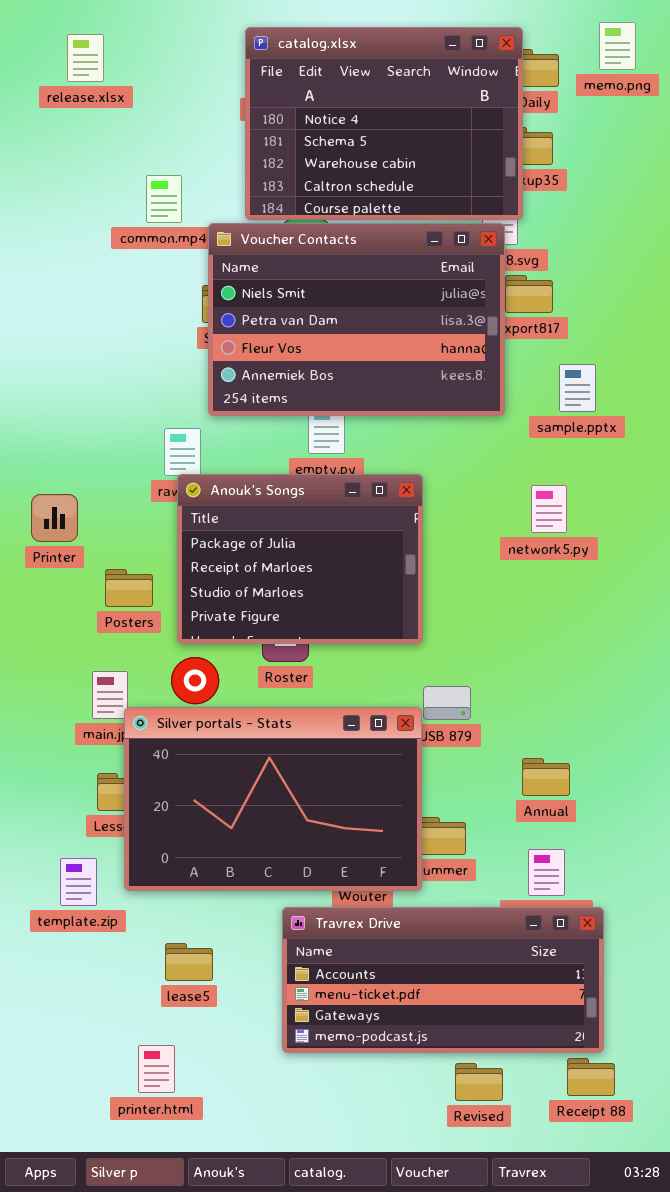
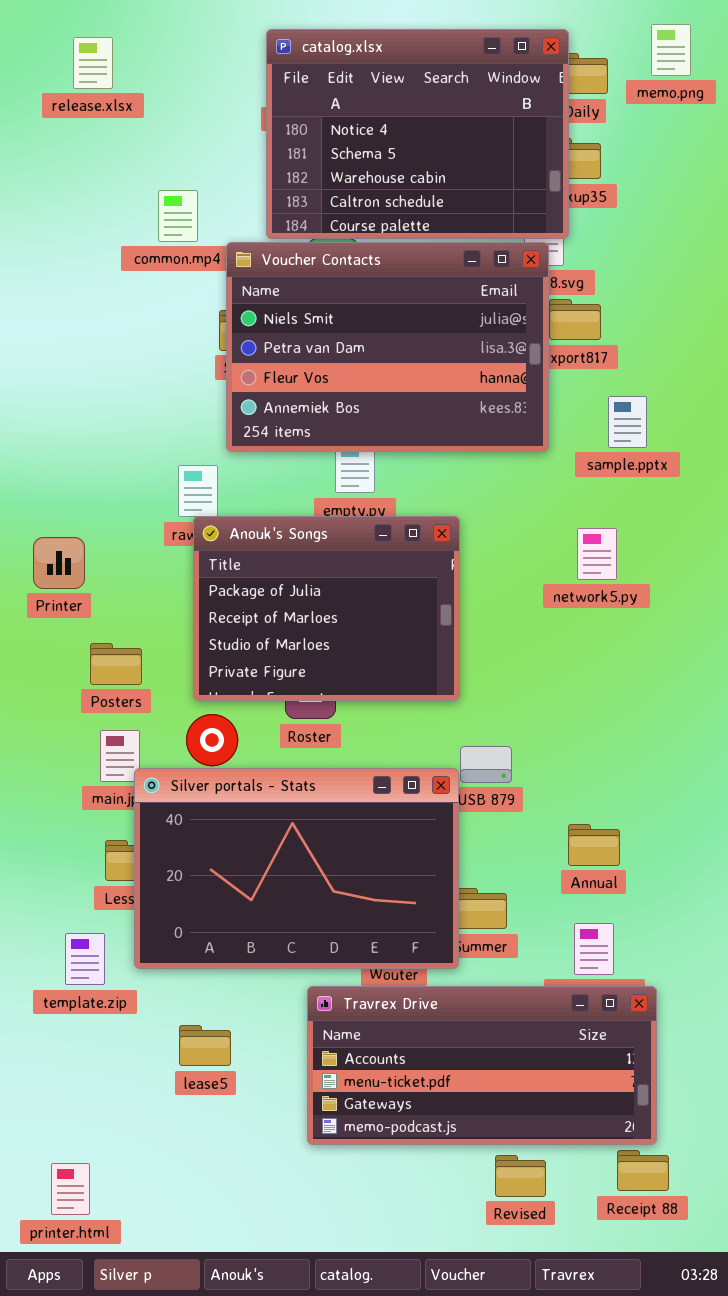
Posters: [105,569,153,607] -> [90,643,142,685], moved
printer.html: [138,1045,175,1093] -> [51,1163,90,1215], moved

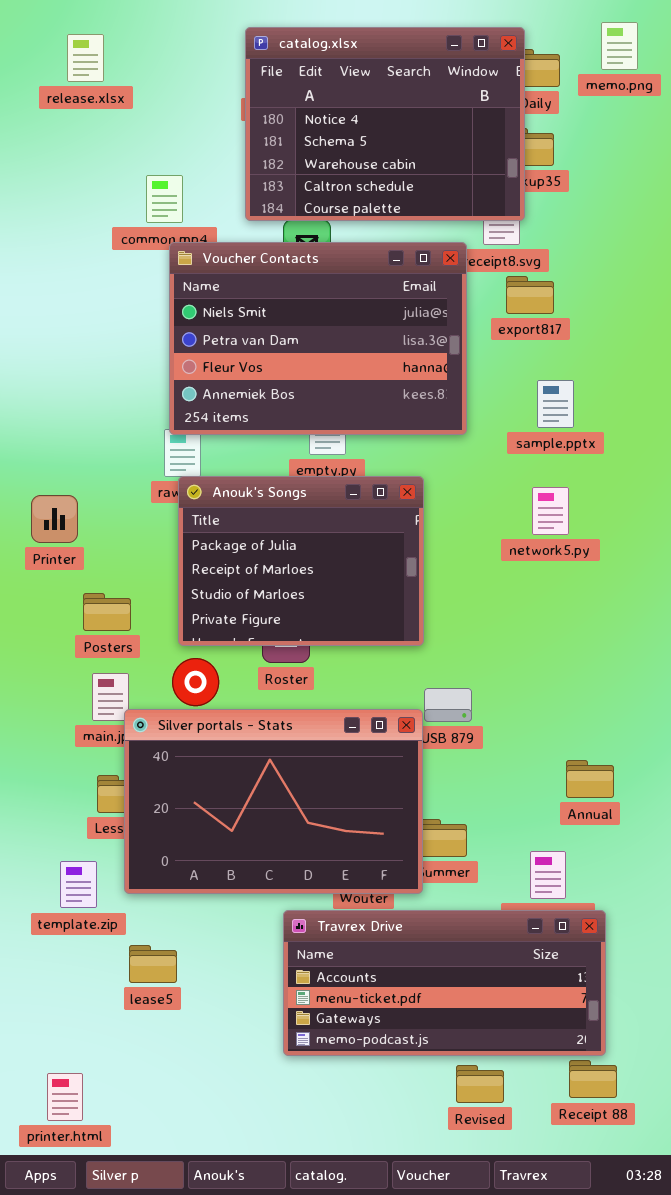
Voucher Contacts: [226,242,549,452] -> [169,242,467,435], moved
sample.pptx: [608,396,647,448] -> [537,380,574,428], moved
Annual: [568,824,620,866] -> [566,760,614,798], moved
lease5: [179,1025,231,1066] -> [129,945,177,983], moved

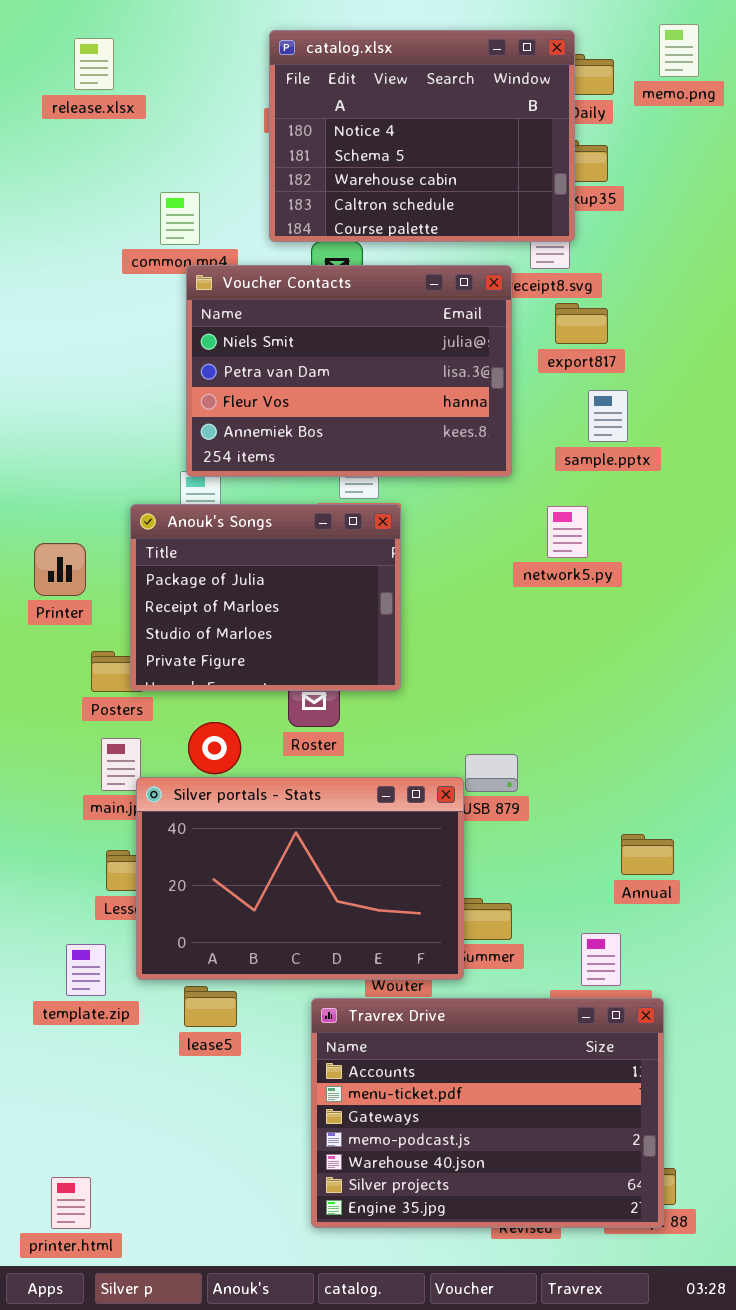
sample.pptx: [537,380,574,428] -> [588,390,628,442], moved
Anouk's Songs: [178,476,424,646] -> [130,504,401,691], moved
network5.py: [532,487,569,535] -> [547,506,588,558], moved
Travrex Drive: [283,910,606,1056] -> [311,998,664,1228], resized
lease5: [129,945,177,983] -> [184,986,237,1027], moved

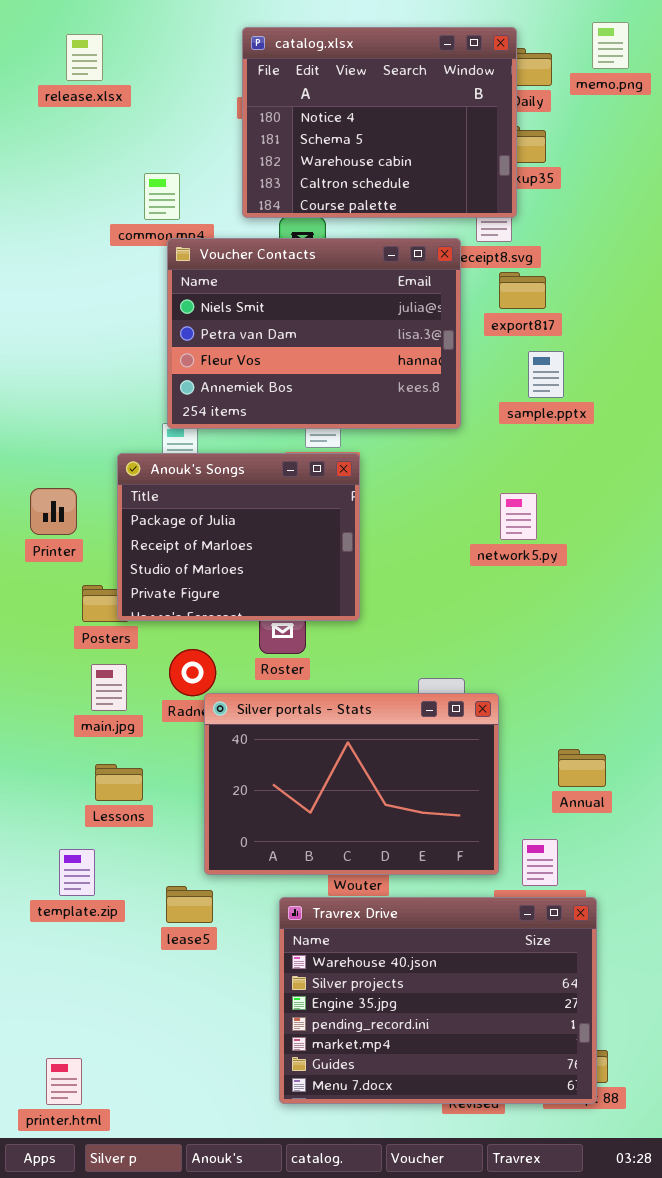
network5.py: [547,506,588,558] -> [500,493,537,540], moved
Silver portals - Stats: [136,777,464,980] -> [204,693,499,875], moved
Travrex Drive: [311,998,664,1228] -> [279,897,597,1104], scrolled down 4 rows

